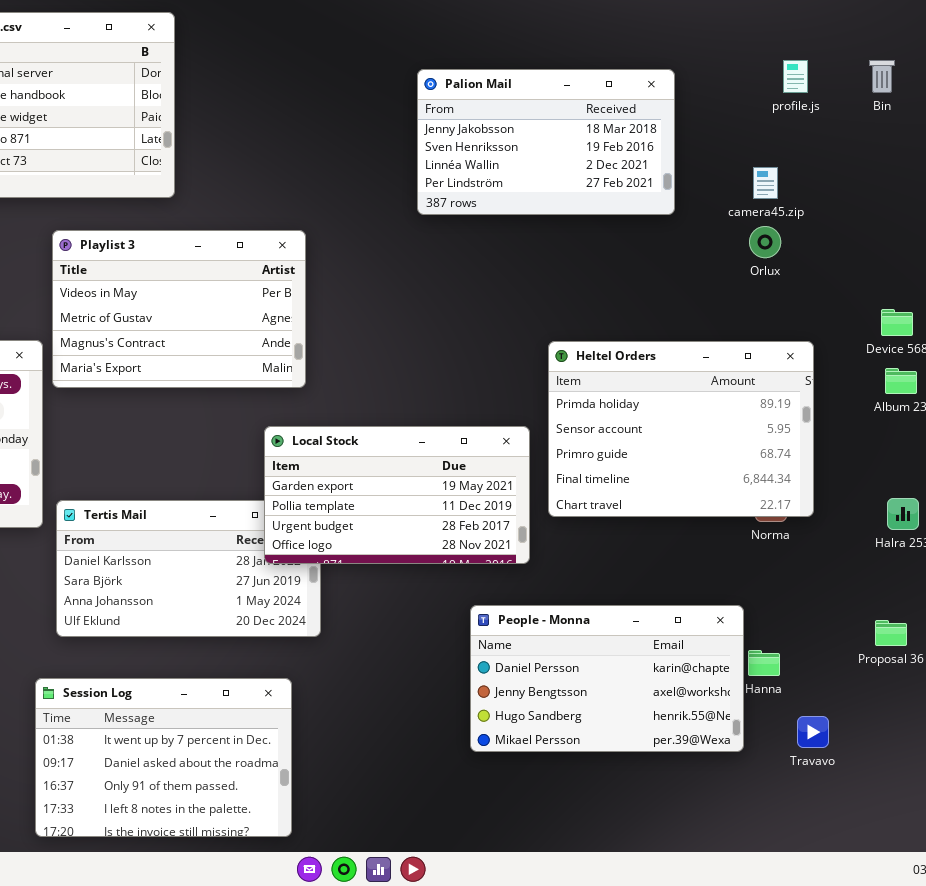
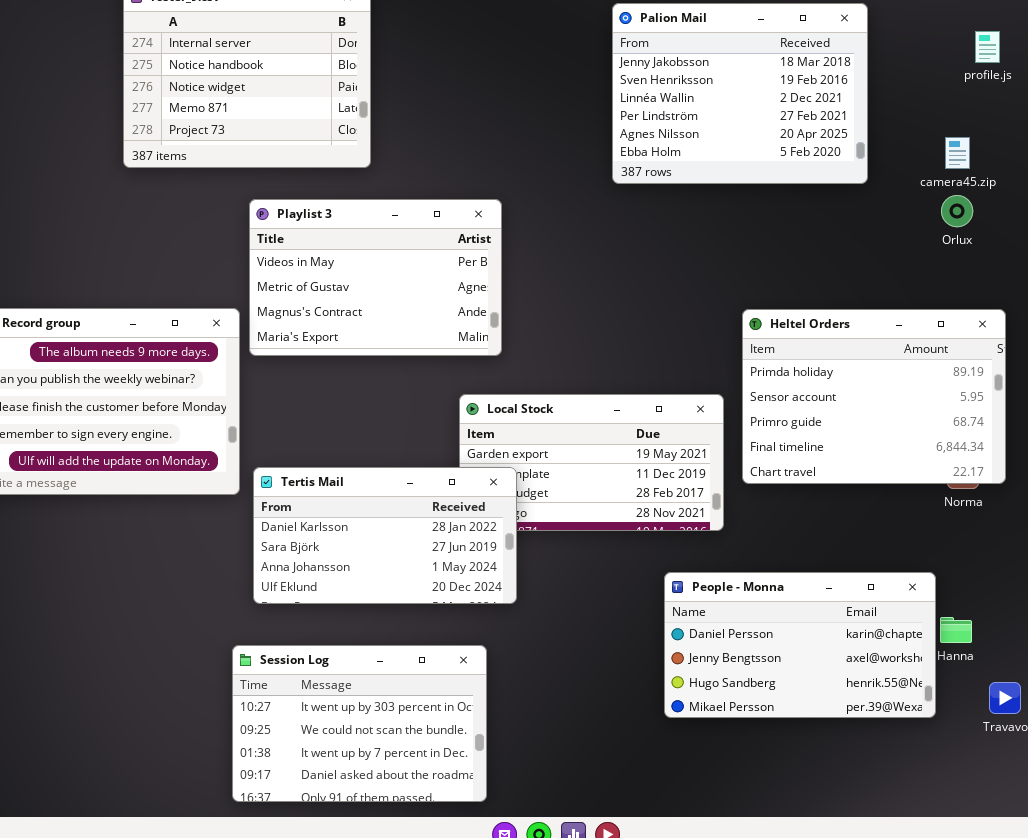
Palion Mail: [417,69,675,215] -> [612,3,868,184], resized
Tertis Mail: [56,500,321,637] -> [253,467,517,604], raised
Session Log: [35,678,292,837] -> [232,645,487,802], scrolled up 2 rows

